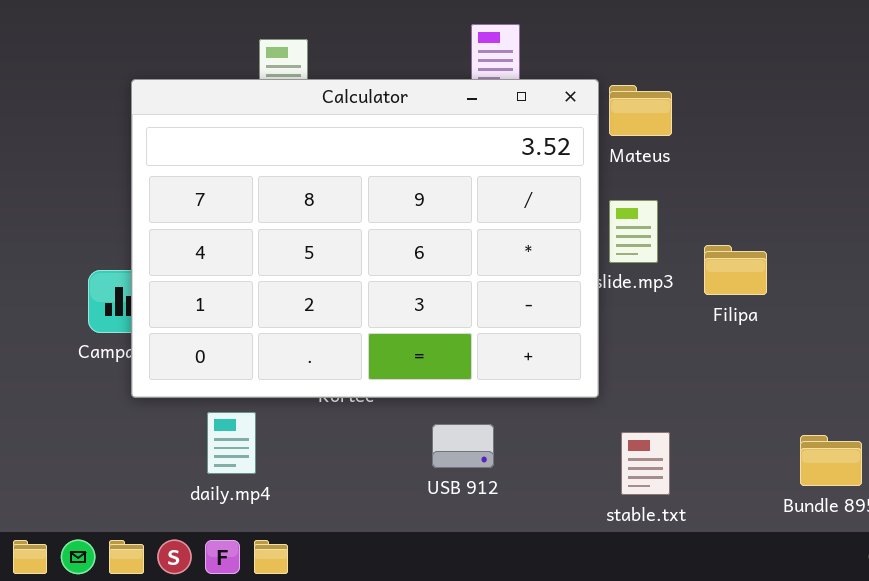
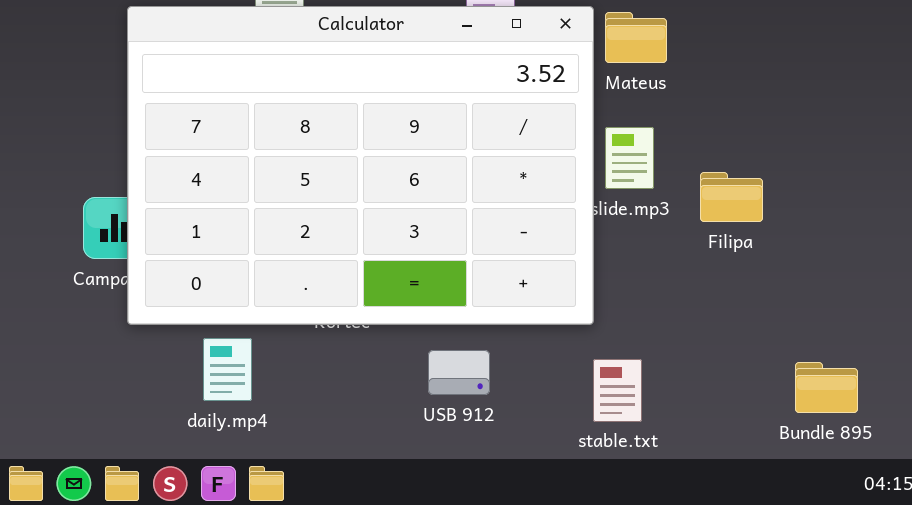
stable.txt: [621,432,670,495] -> [593,359,642,422], moved

